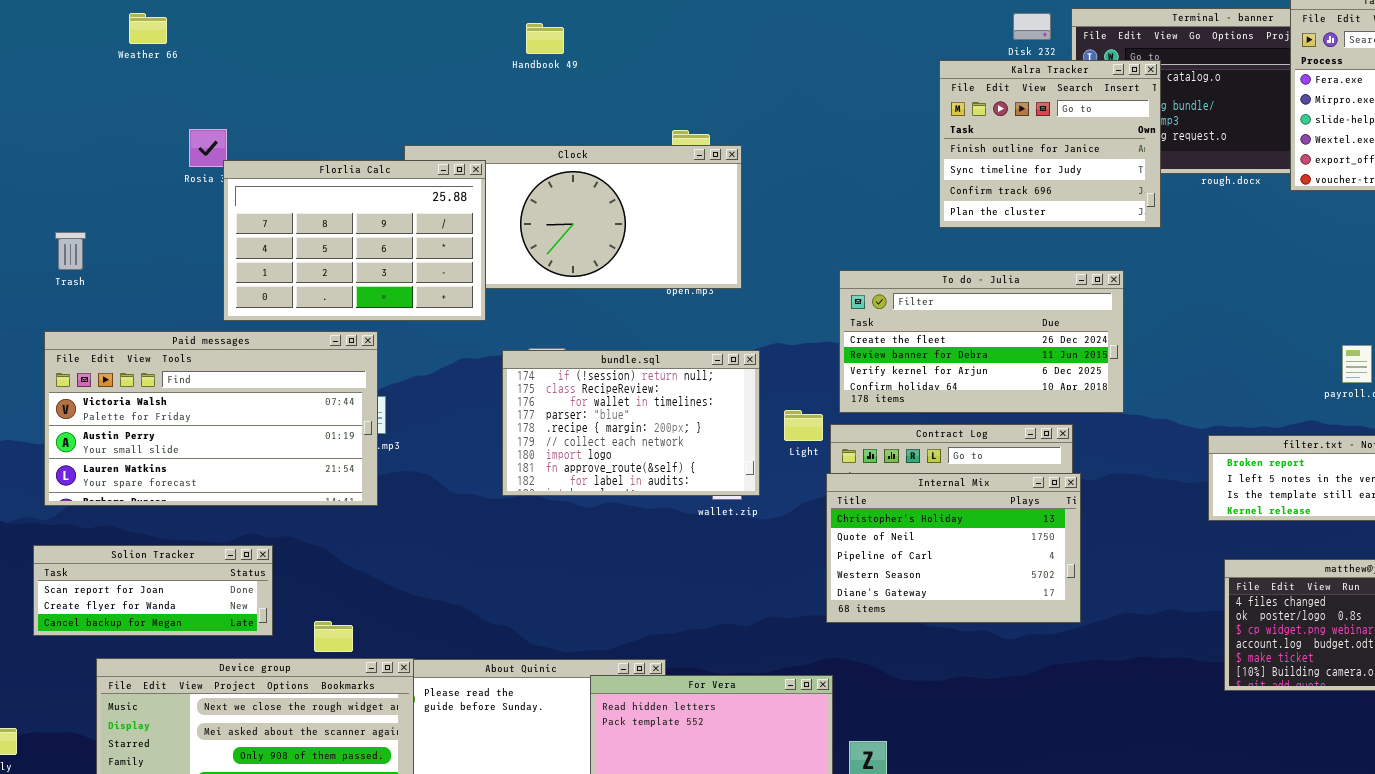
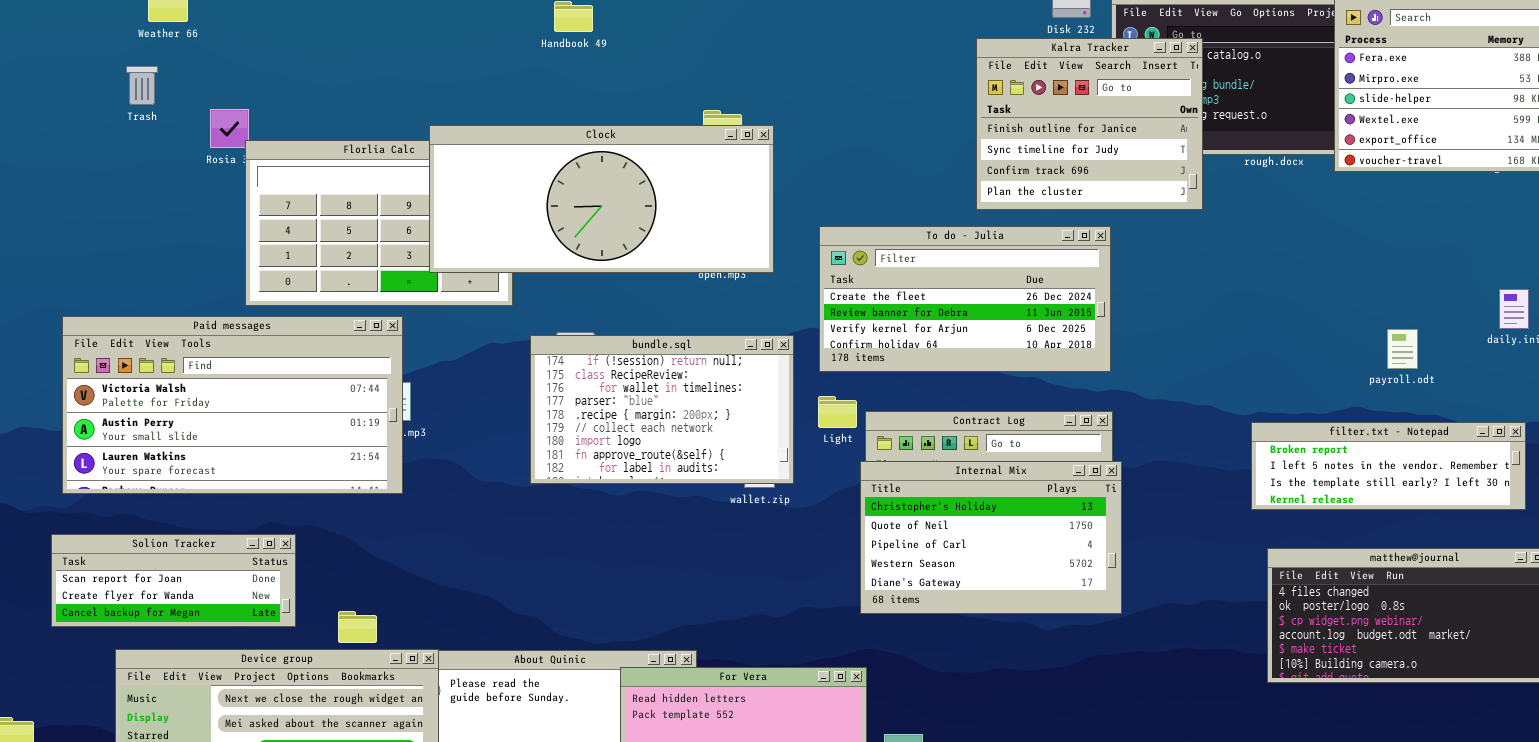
Clock: [404,145,742,289] -> [429,125,774,273], raised
Trash: [55,232,86,270] -> [126,66,158,105], moved
To do - Julia: [839,270,1124,413] -> [819,226,1111,372], moved

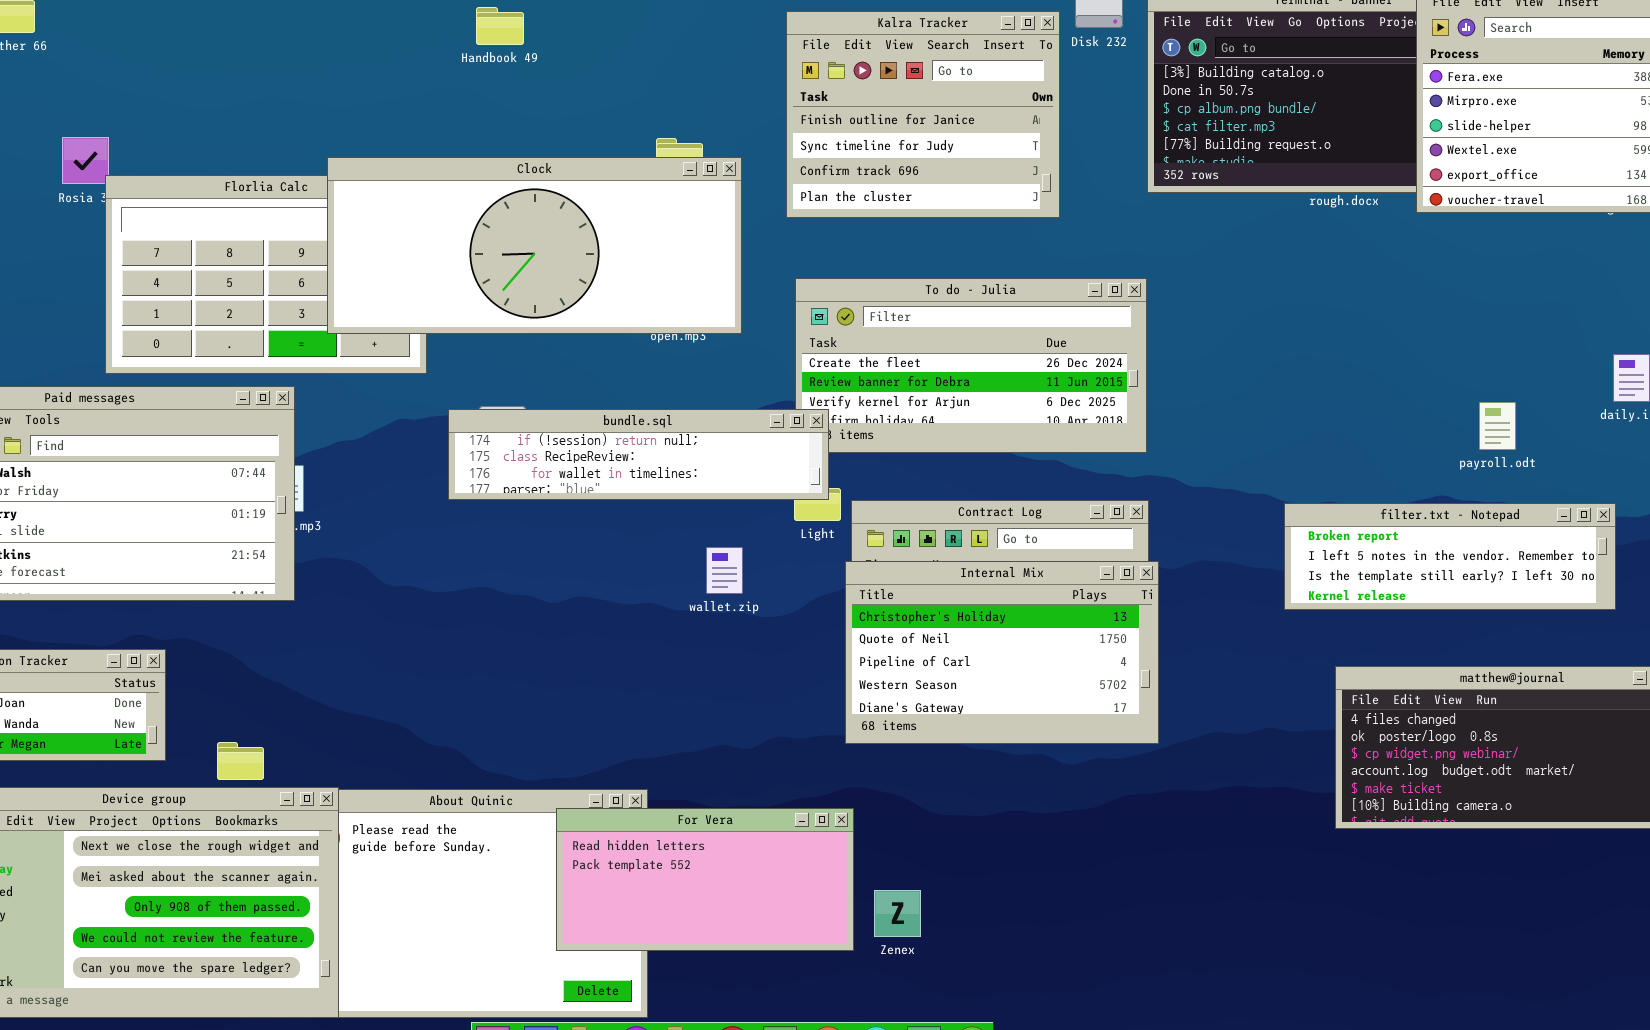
Kalra Tracker: [976,38,1203,210] -> [786,11,1060,218], moved
bundle.sql: [530,335,794,484] -> [448,409,829,500], resized
filter.txt - Notepad: [1251,422,1526,510] -> [1284,503,1616,610], moved

